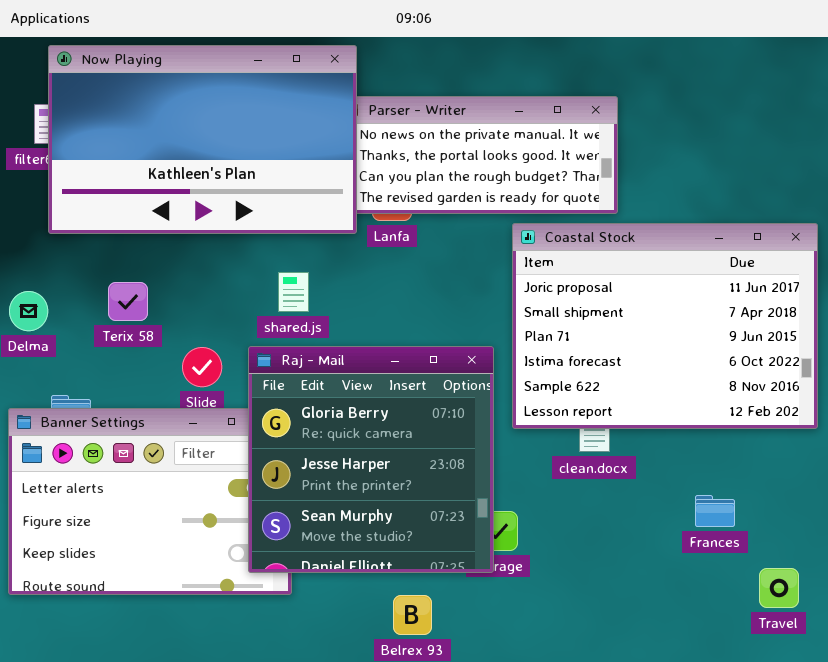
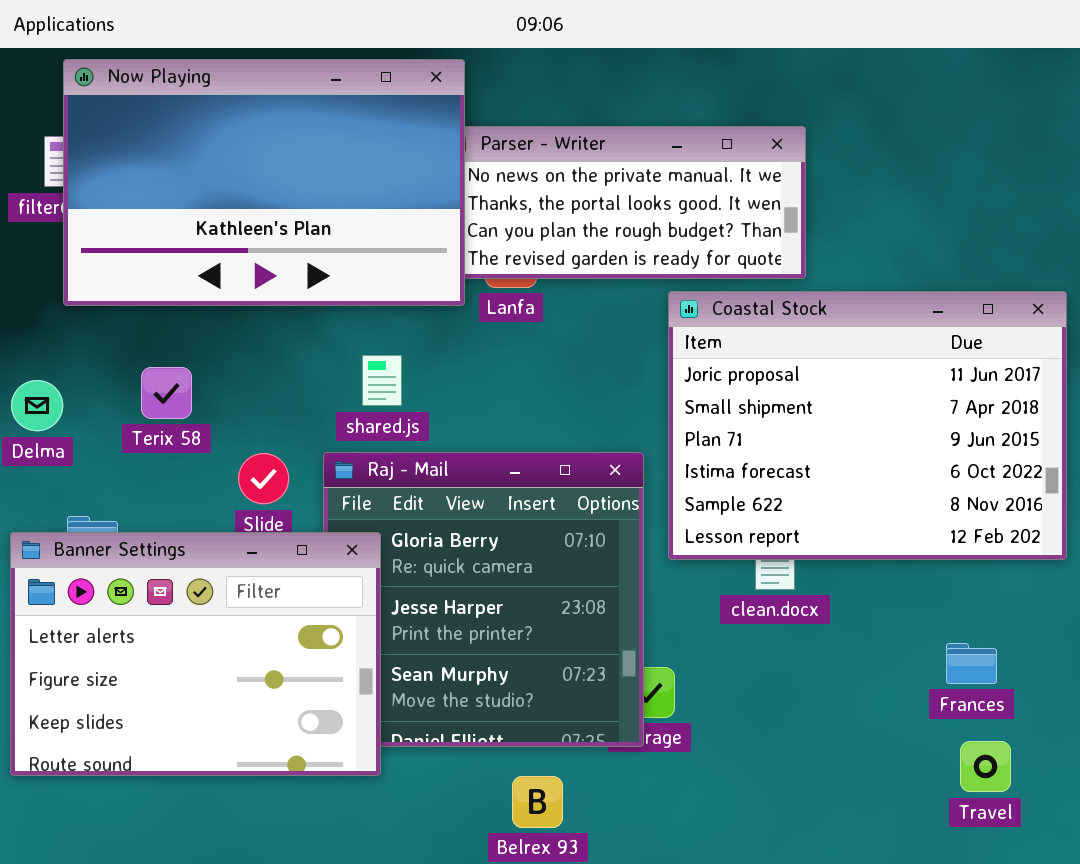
Banner Settings: [8,408,292,595] -> [10,532,381,776], raised
Frances: [695,495,735,527] -> [946,643,997,684], moved
Travel: [759,568,799,608] -> [960,741,1011,792], moved

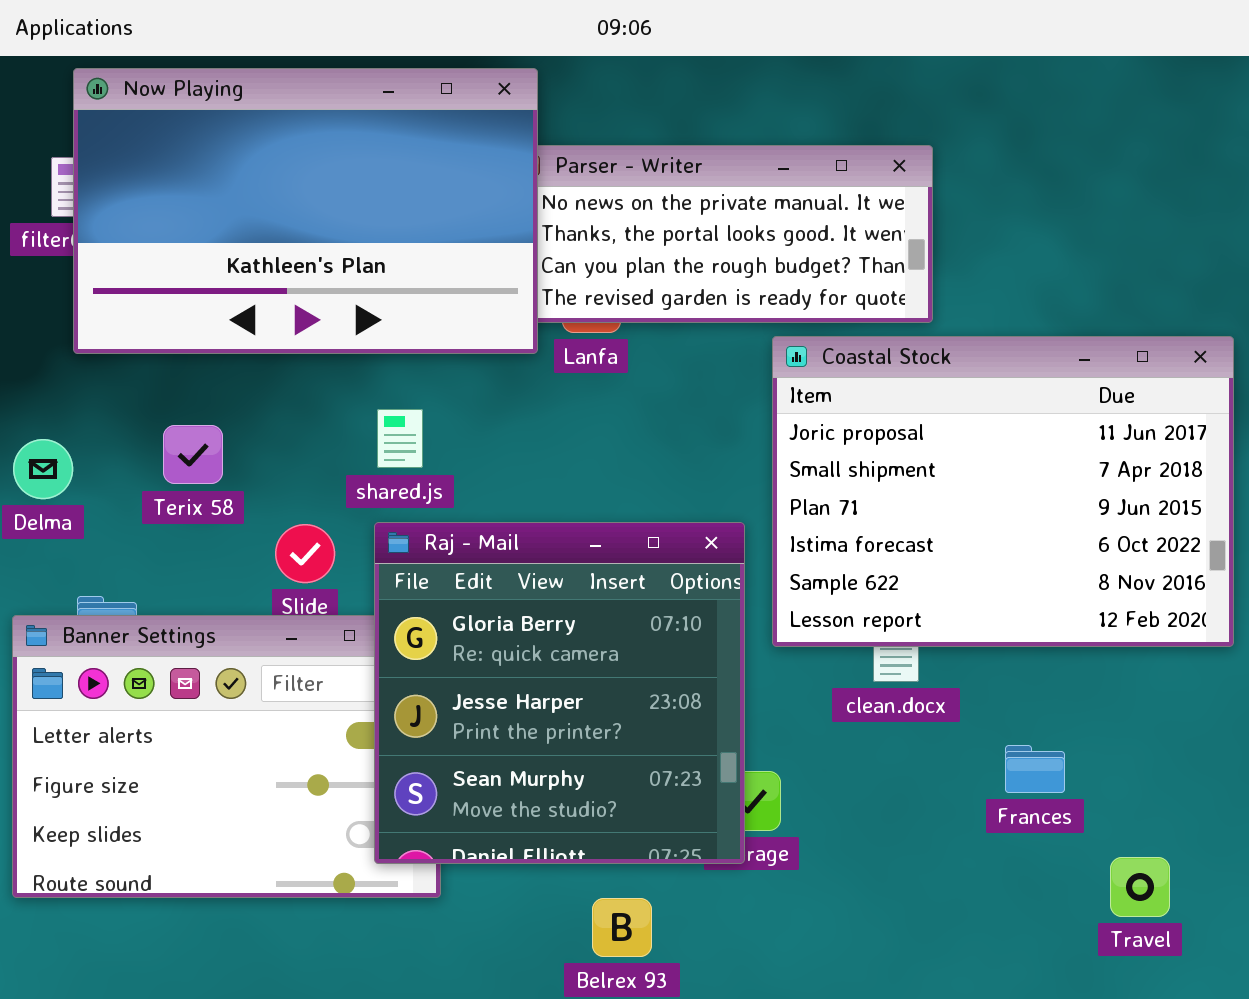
shared.js: [362,355,402,406] -> [377,409,423,468], moved
Raj - Mail: [323,452,644,747] -> [374,522,745,864], raised
Frances: [946,643,997,684] -> [1005,745,1065,793], moved

